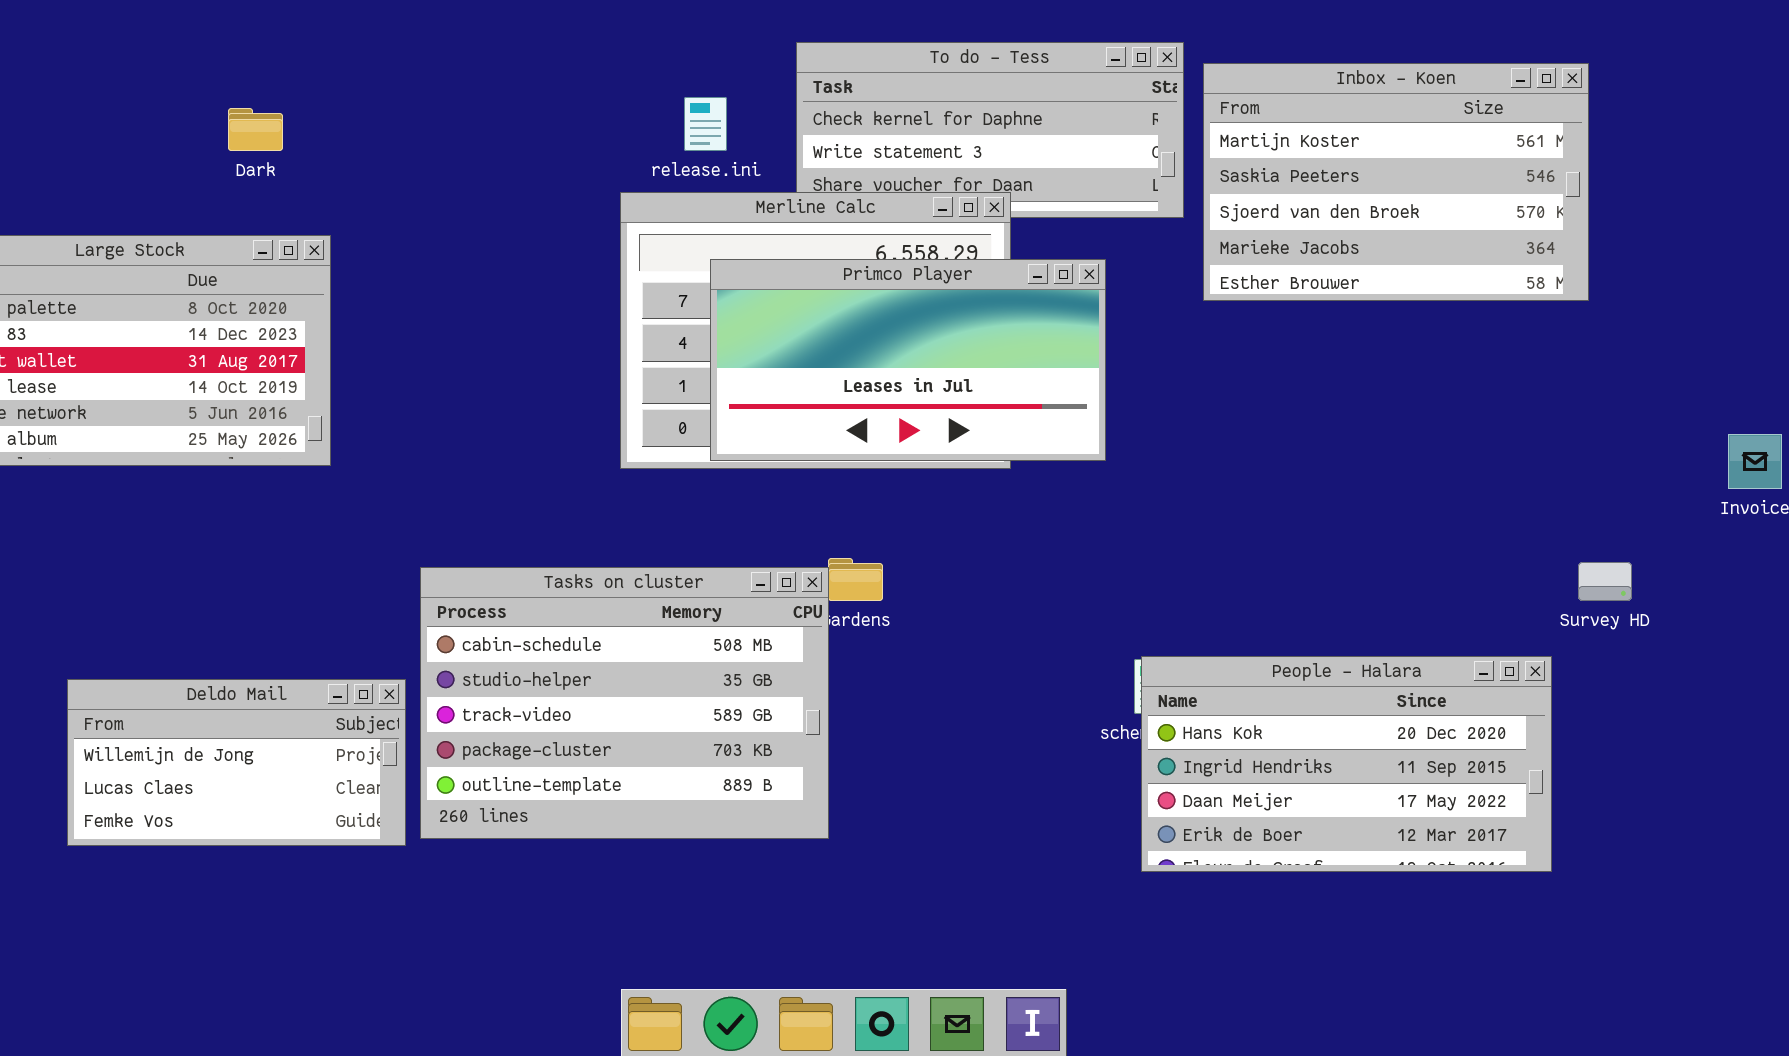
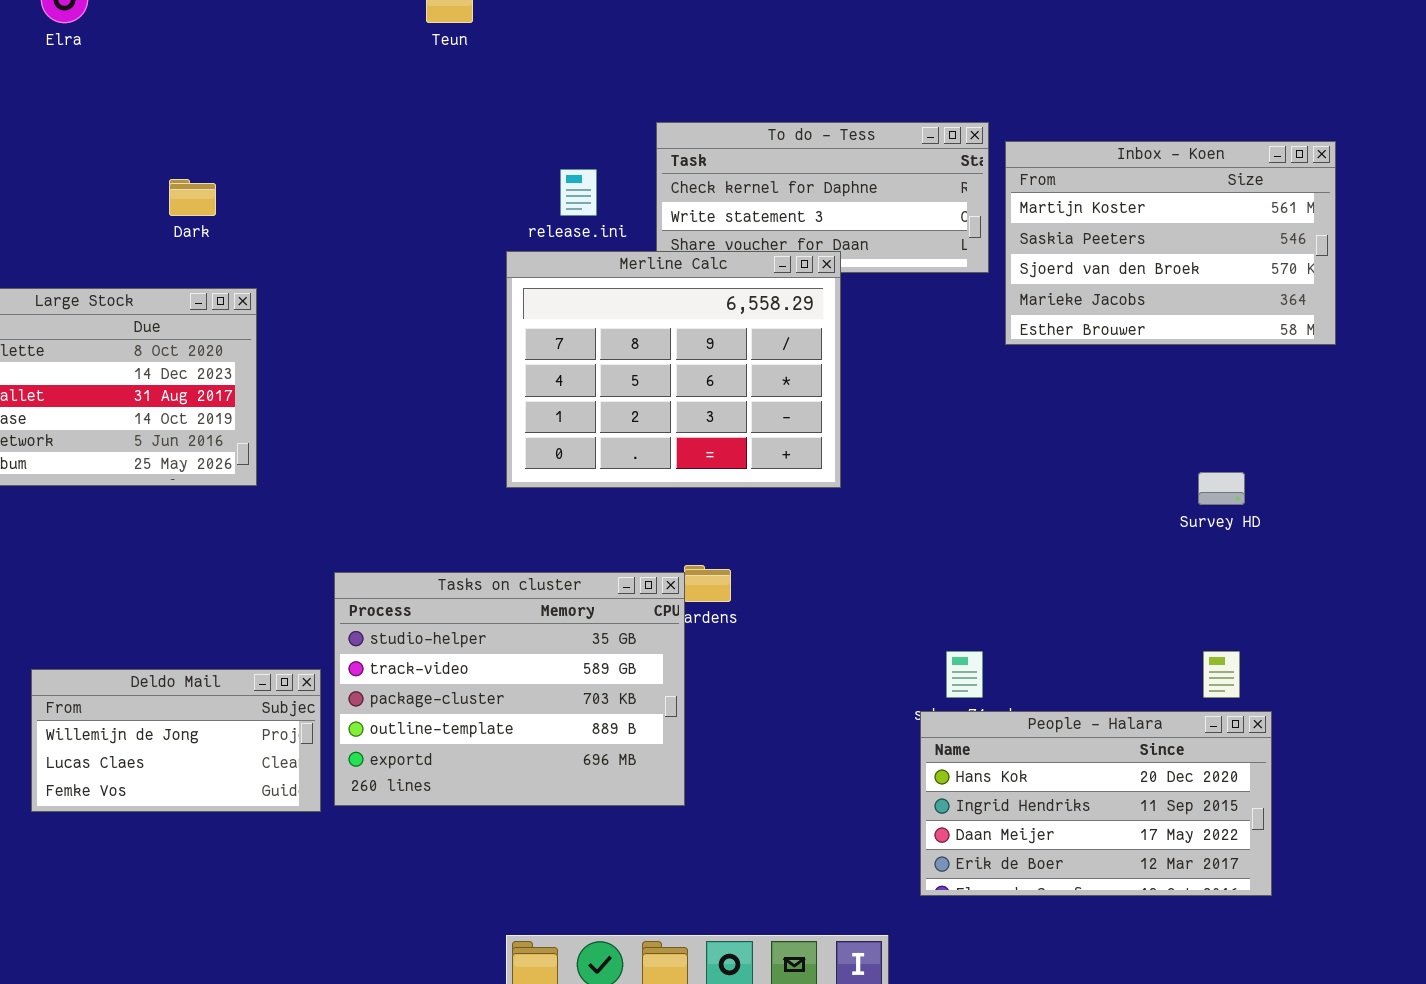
Primco Player: [710,259,1106,461] -> none, closed
Survey HD: [1578,562,1632,601] -> [1198,472,1245,505], moved
Tasks on cluster: [420,567,829,839] -> [334,572,685,806], scrolled down 1 row
People - Halara: [1141,656,1552,872] -> [920,711,1272,896], moved

